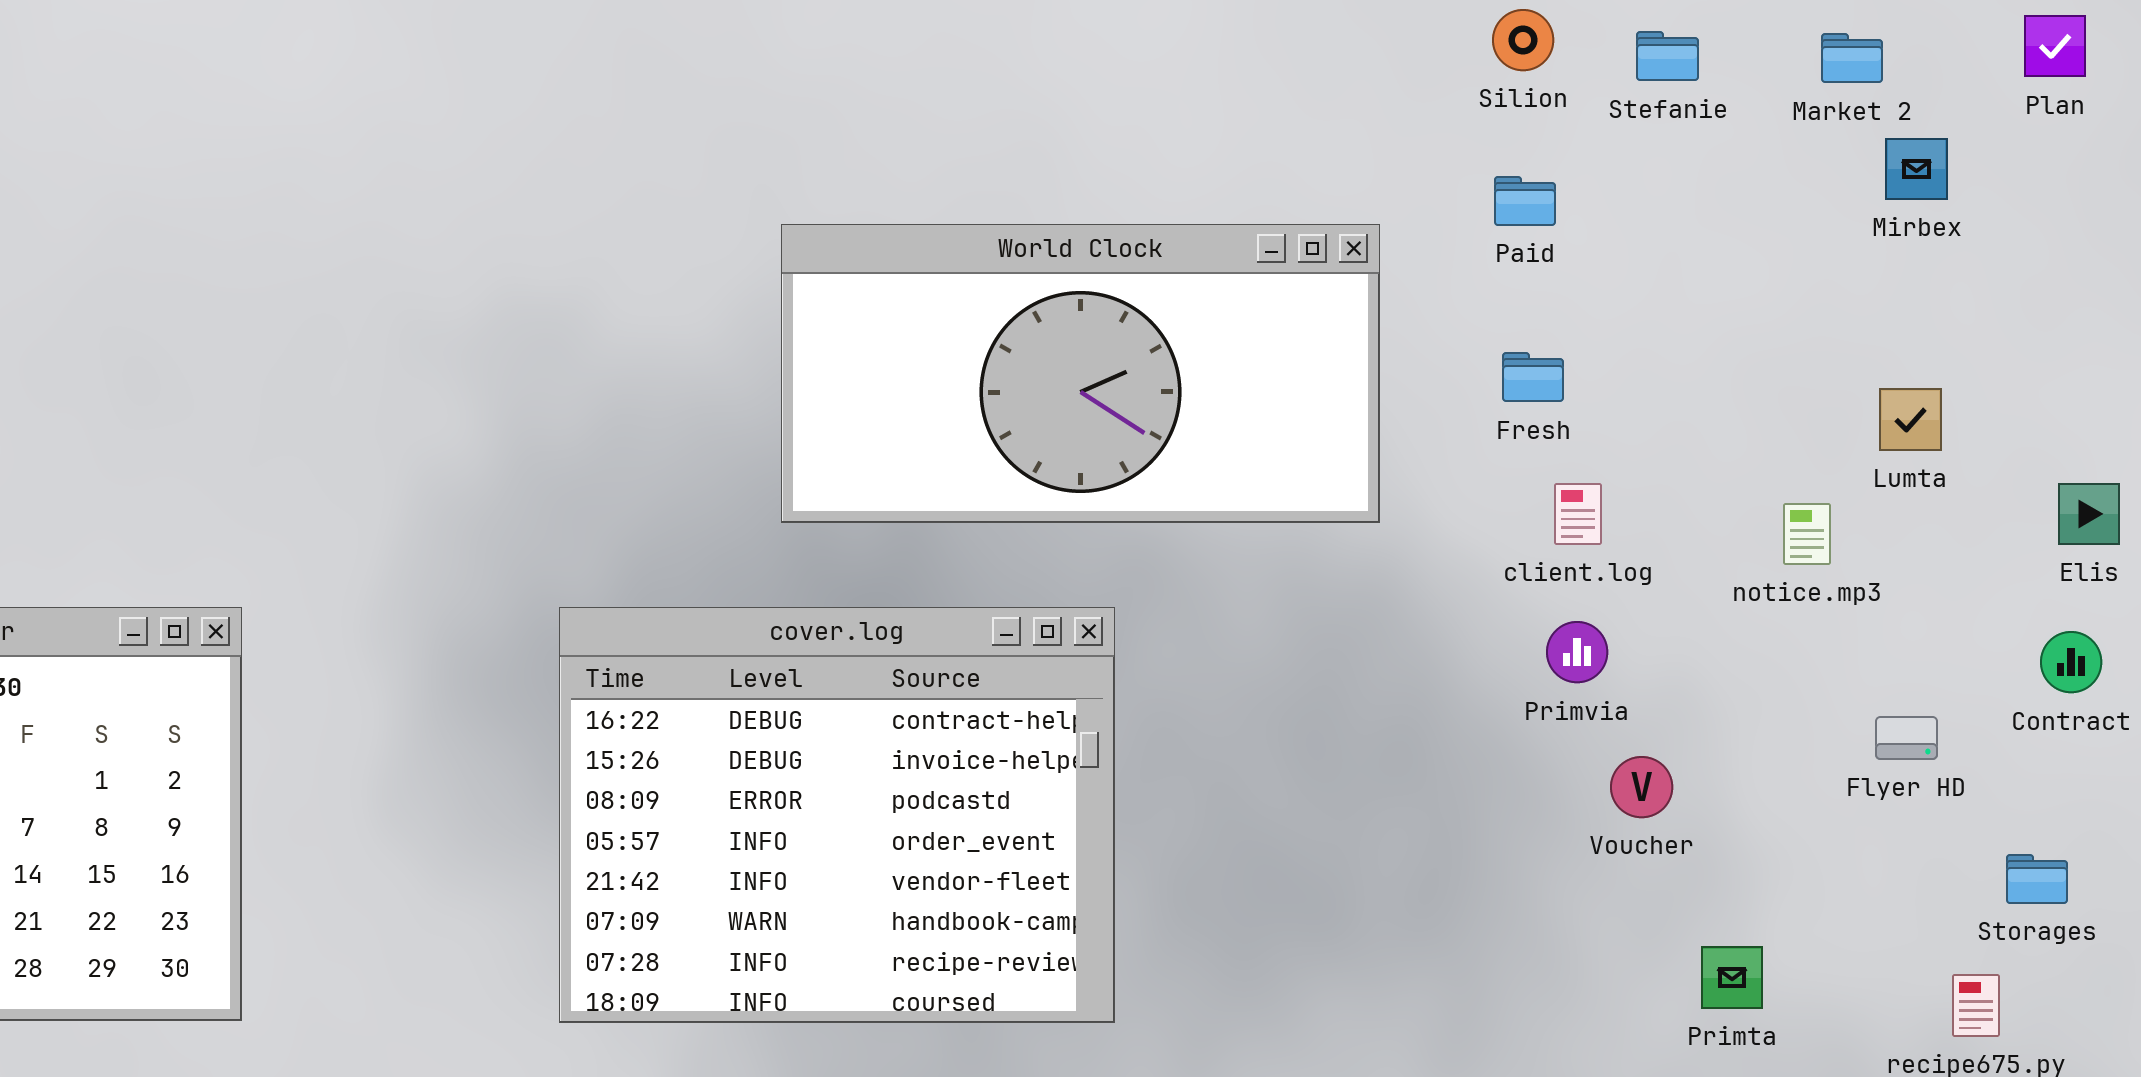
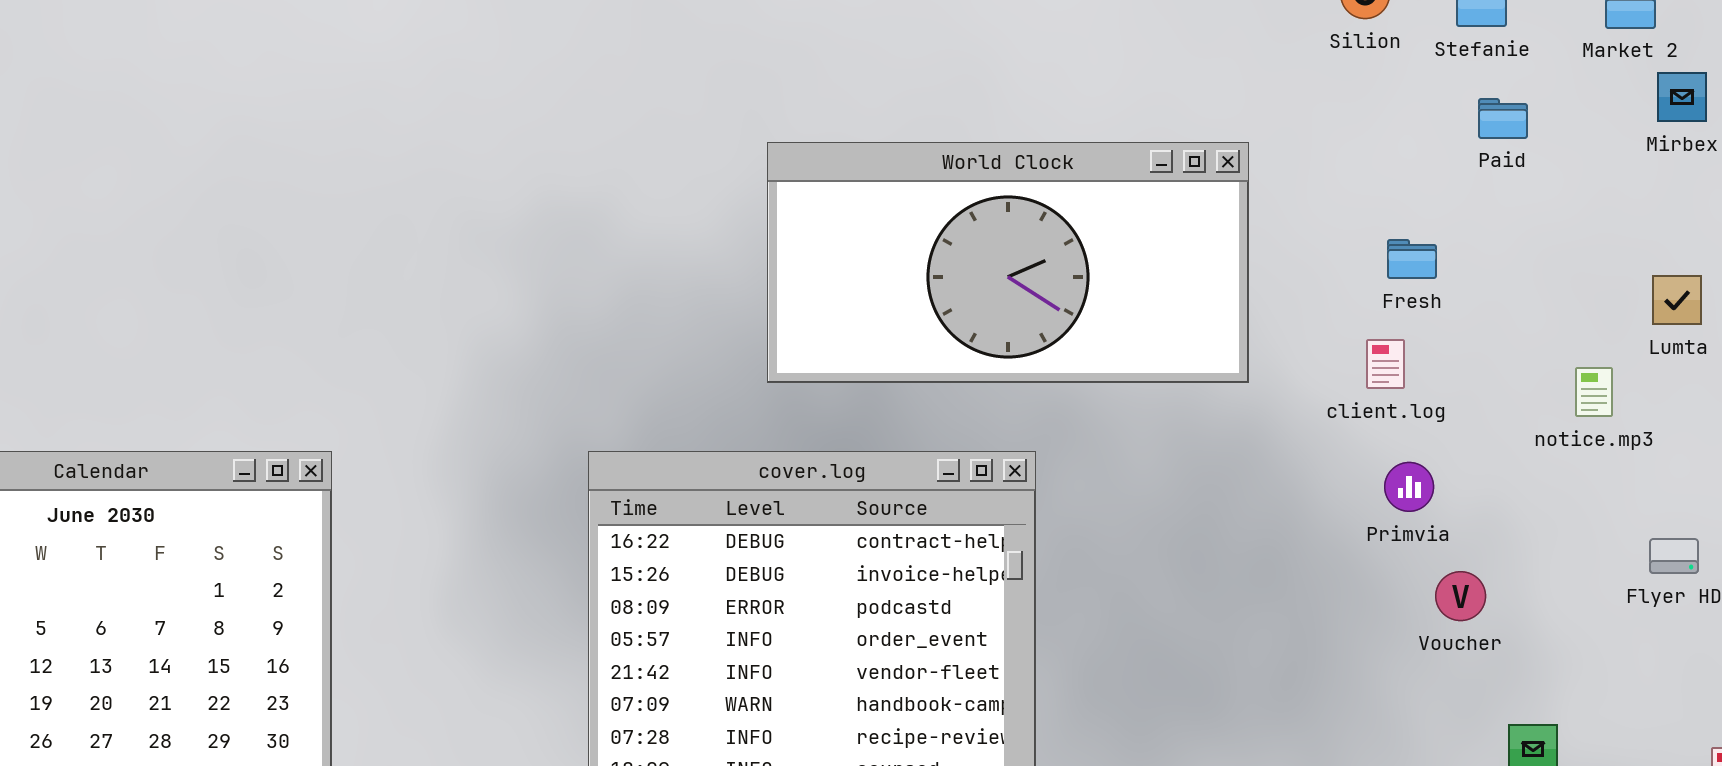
Paid: [1494,176,1556,226] -> [1478,98,1528,139], moved
Fresh: [1502,352,1564,402] -> [1387,239,1437,279], moved
client.log: [1554,483,1602,545] -> [1366,339,1405,389], moved

